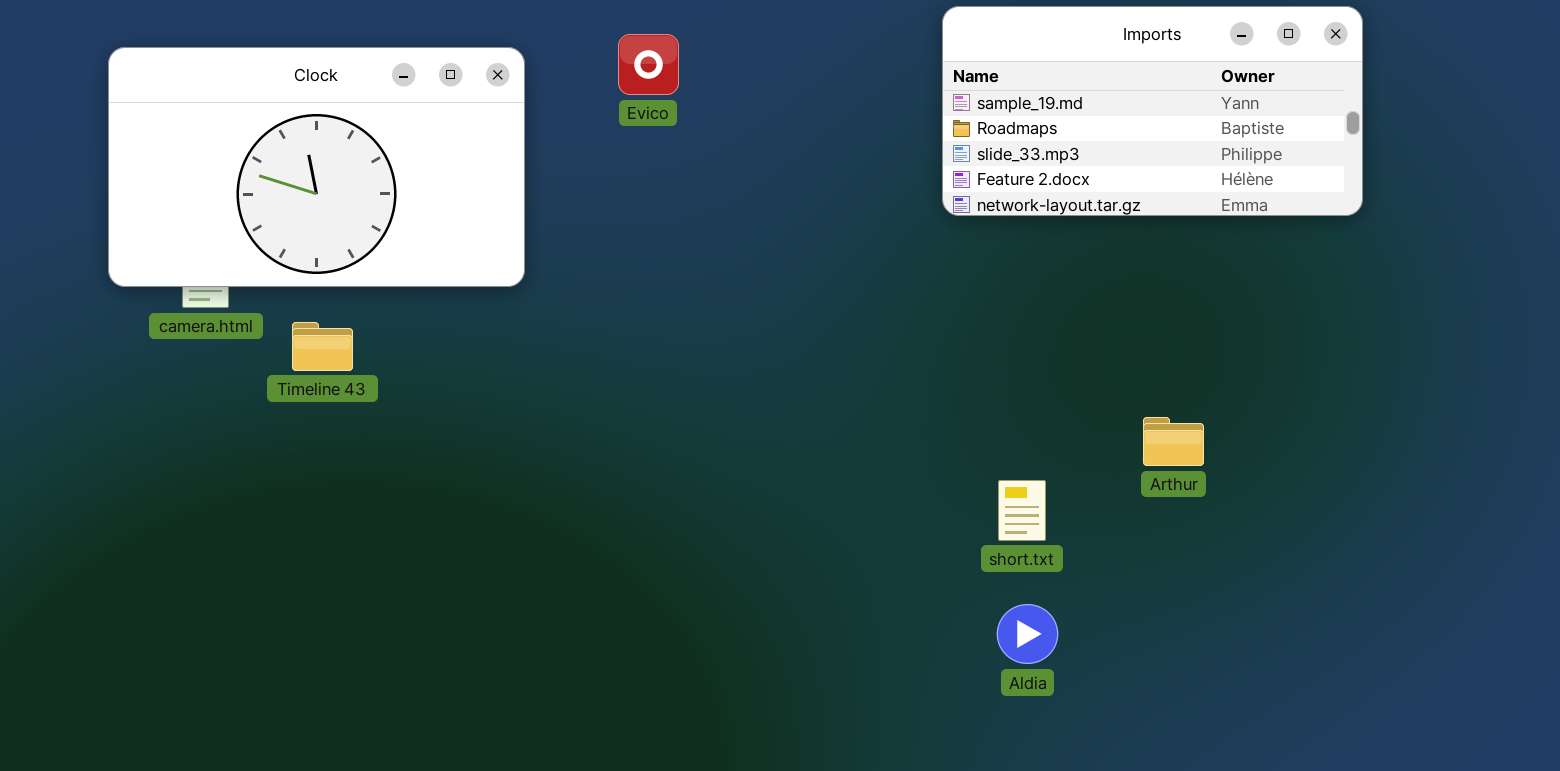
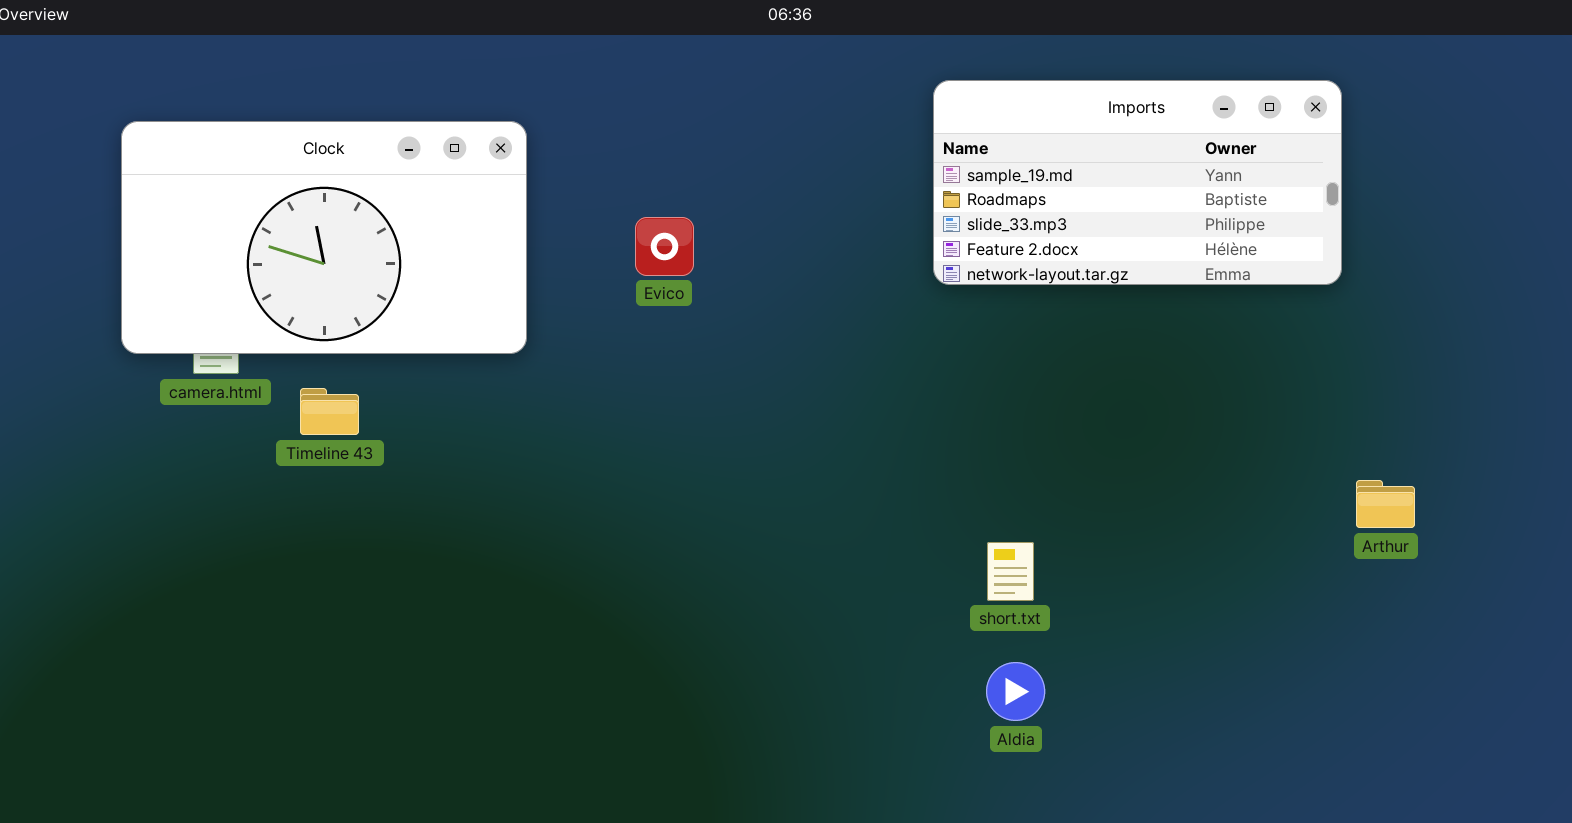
Evico: [618,34,679,95] -> [635,217,694,276], moved
Arthur: [1143,417,1204,466] -> [1356,480,1415,528], moved

